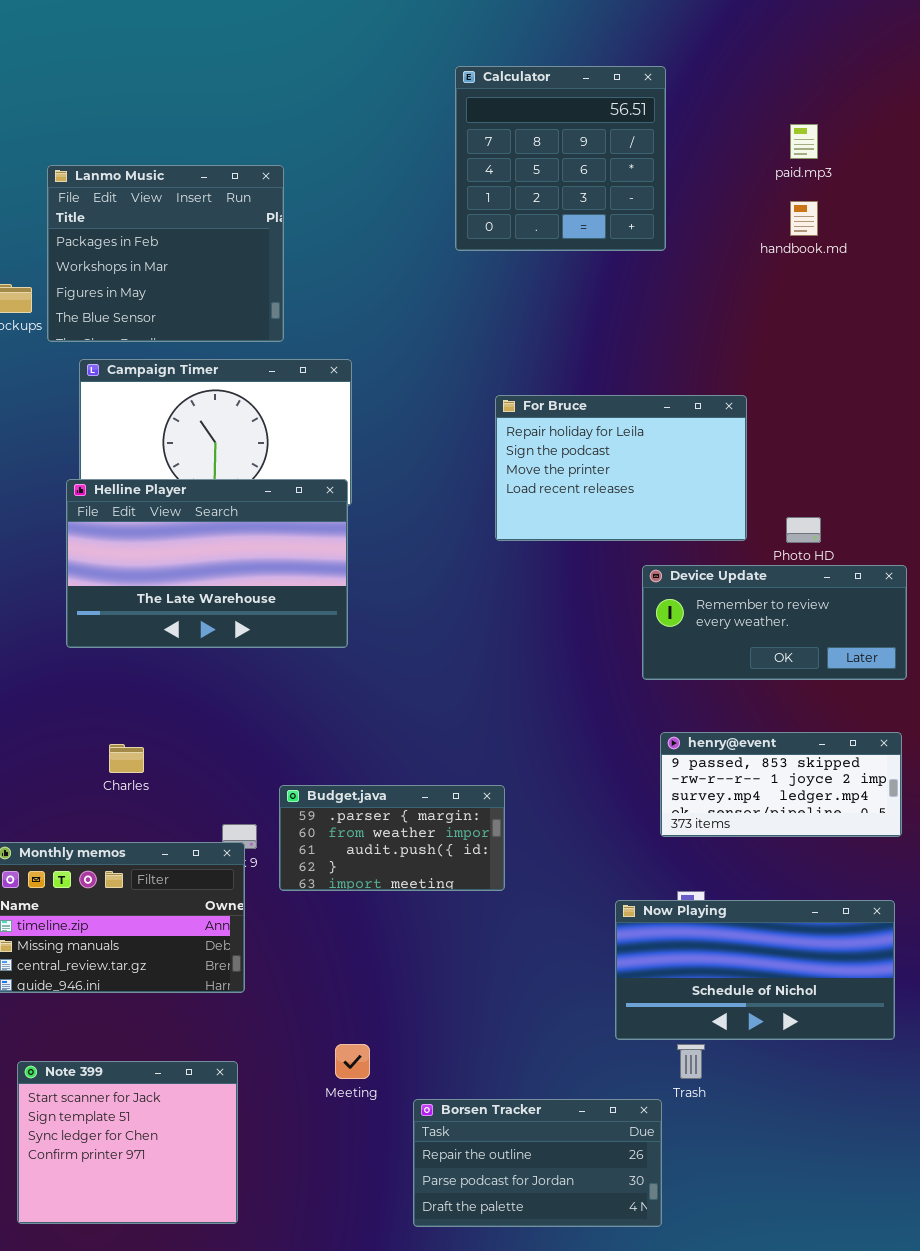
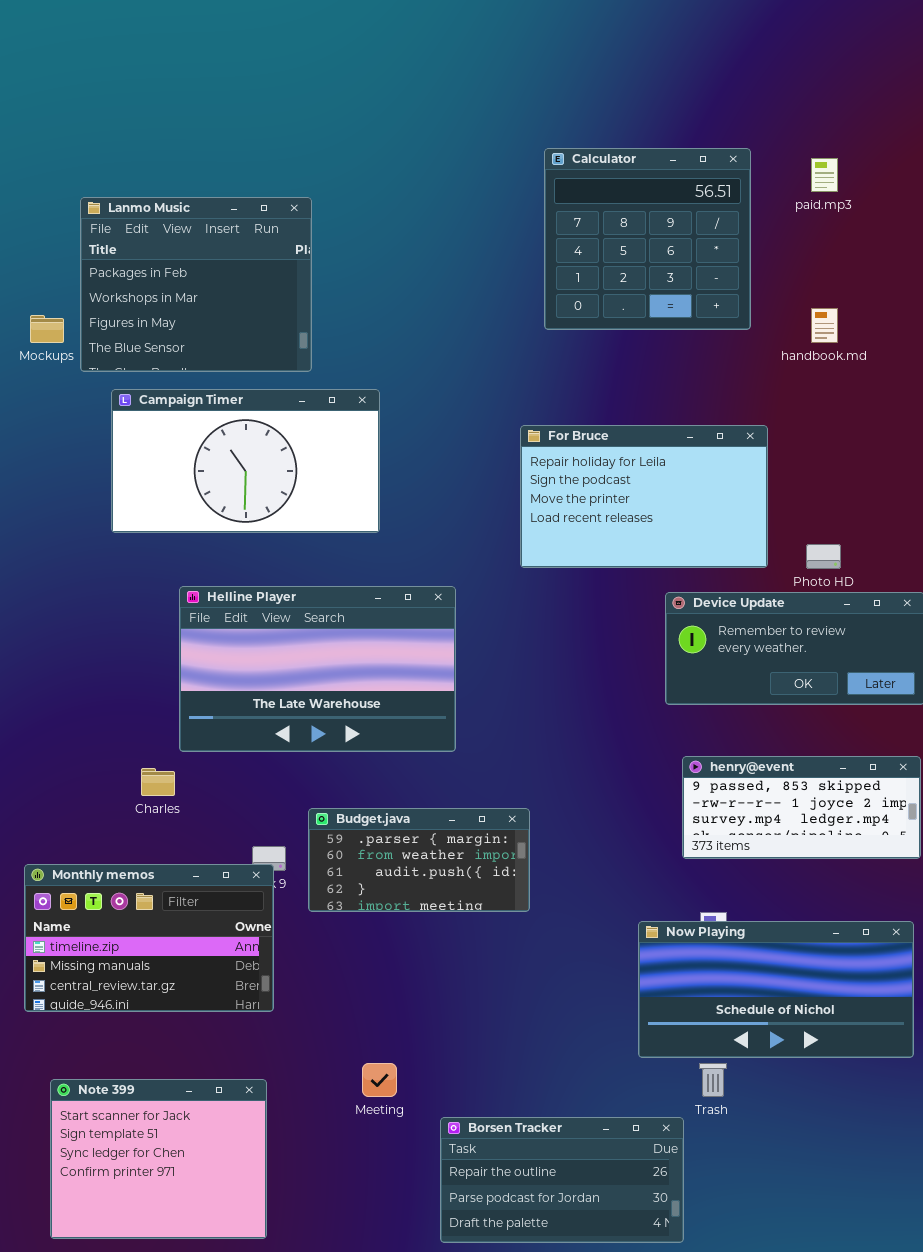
Calculator: [455,66,666,251] -> [544,148,751,330], moved
handbook.md: [790,201,818,236] -> [811,308,838,343], moved
Helline Player: [66,479,348,648] -> [179,586,456,752], moved

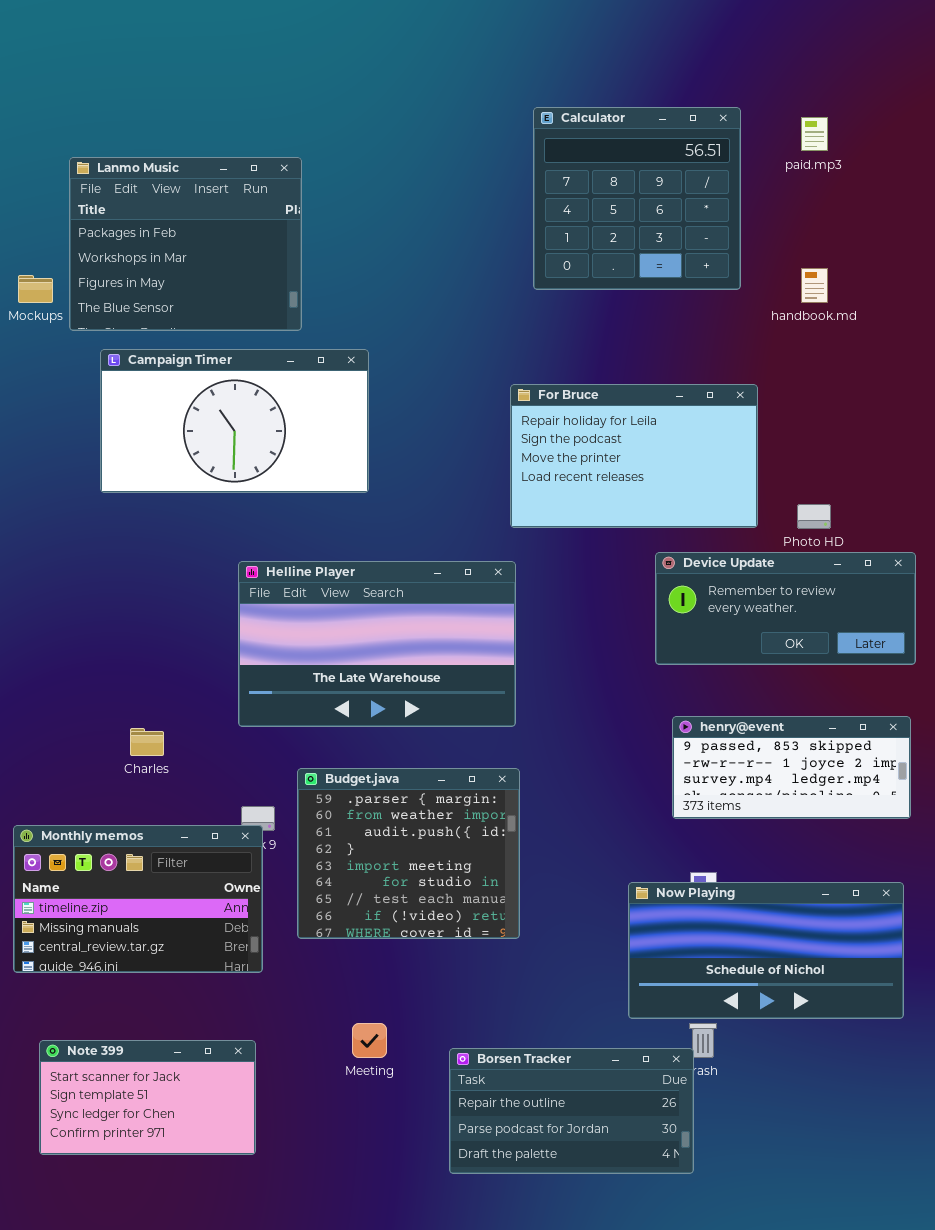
Helline Player: [179,586,456,752] -> [238,561,516,727], moved
Budget.java: [308,808,530,912] -> [297,768,520,939], resized
Note 399: [50,1079,267,1239] -> [39,1040,256,1155], resized
Borsen Tracker: [440,1117,684,1243] -> [449,1048,694,1174], moved

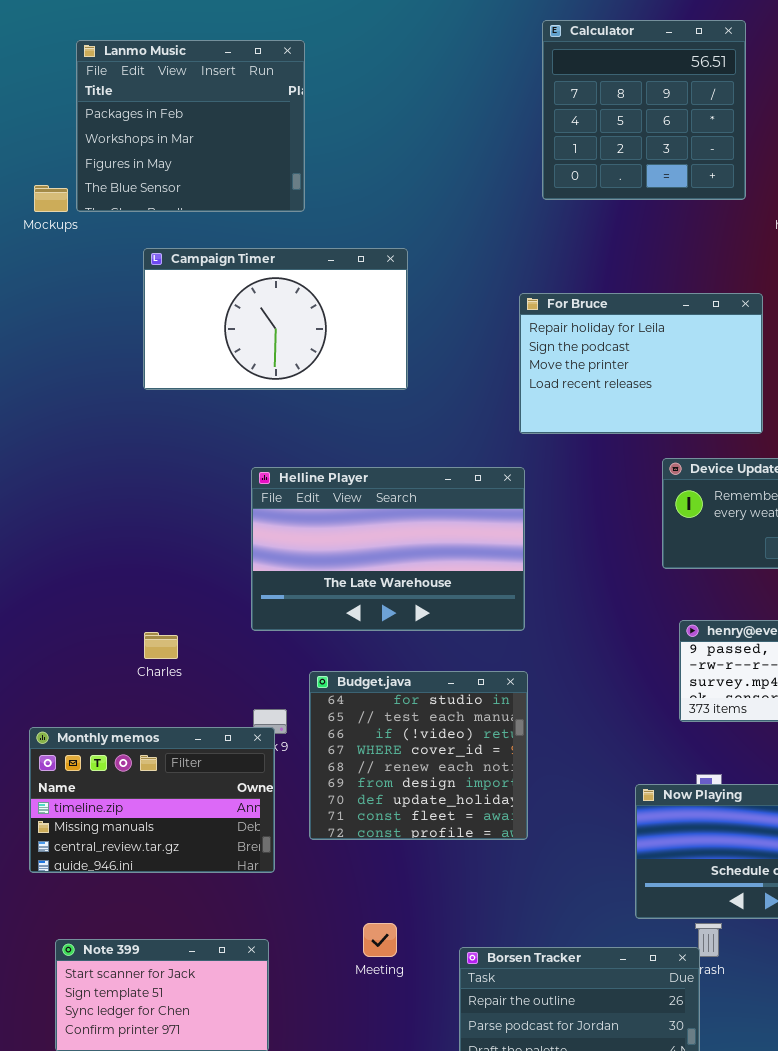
Lanmo Music: [69,157,302,331] -> [76,40,305,212], moved
Campaign Timer: [100,349,369,493] -> [143,248,408,390], moved
Budget.java: [297,768,520,939] -> [309,671,528,840], scrolled down 5 rows

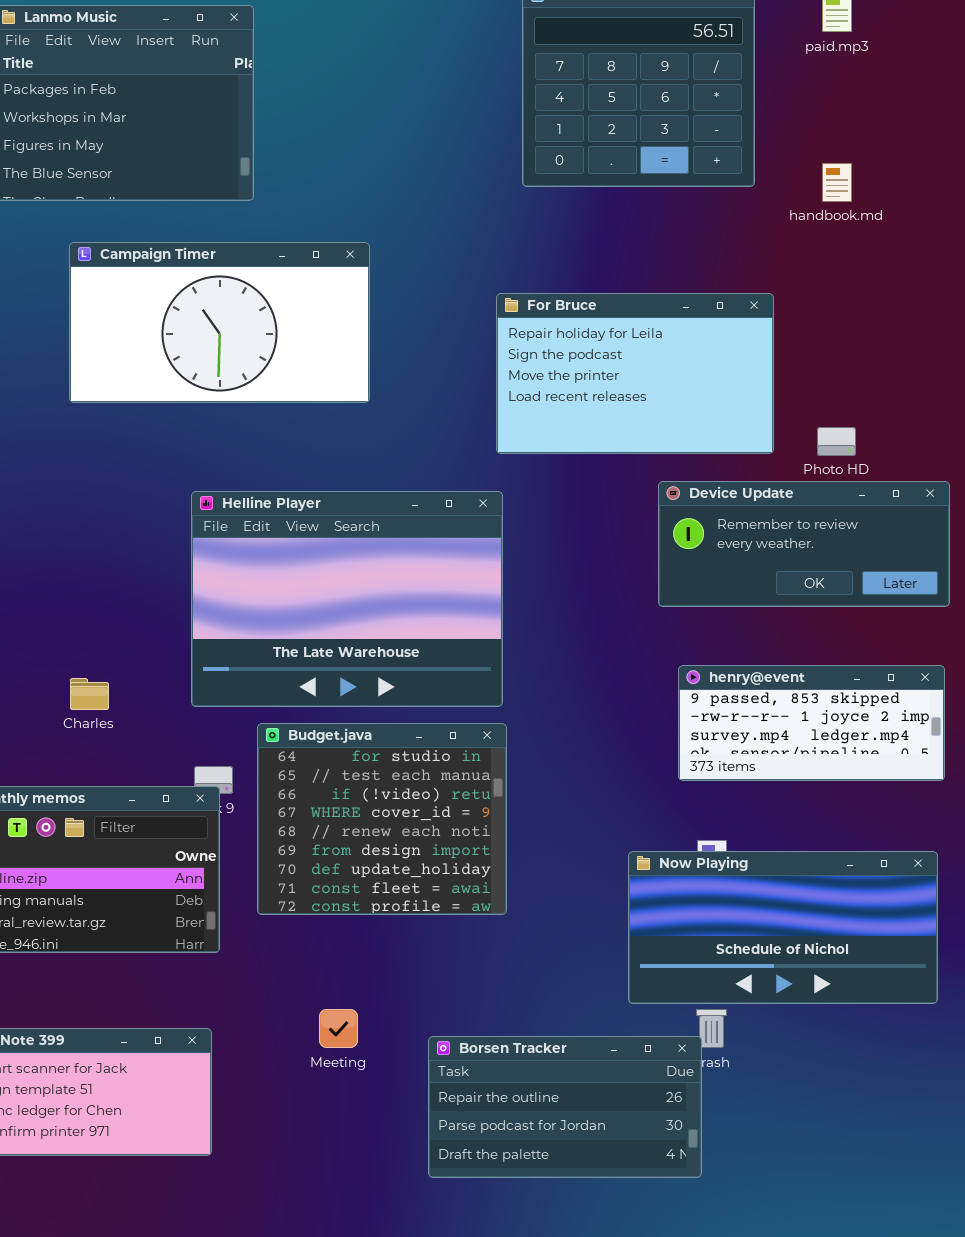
Helline Player: [251,467,525,631] -> [191,491,503,707], resized

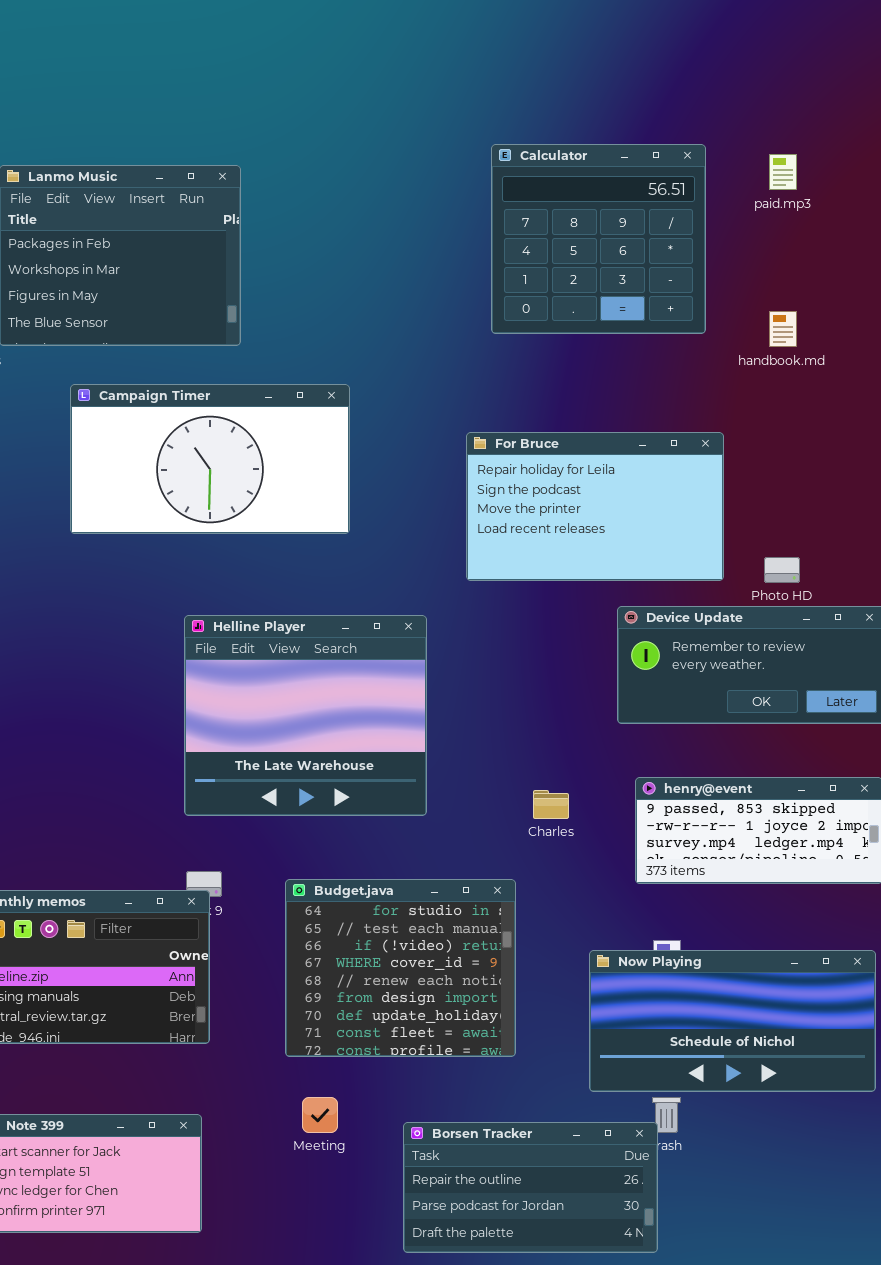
Helline Player: [191,491,503,707] -> [184,615,427,816], resized
Charles: [70,678,109,710] -> [533,790,569,819], moved
Budget.java: [257,723,507,915] -> [285,879,516,1057], moved

